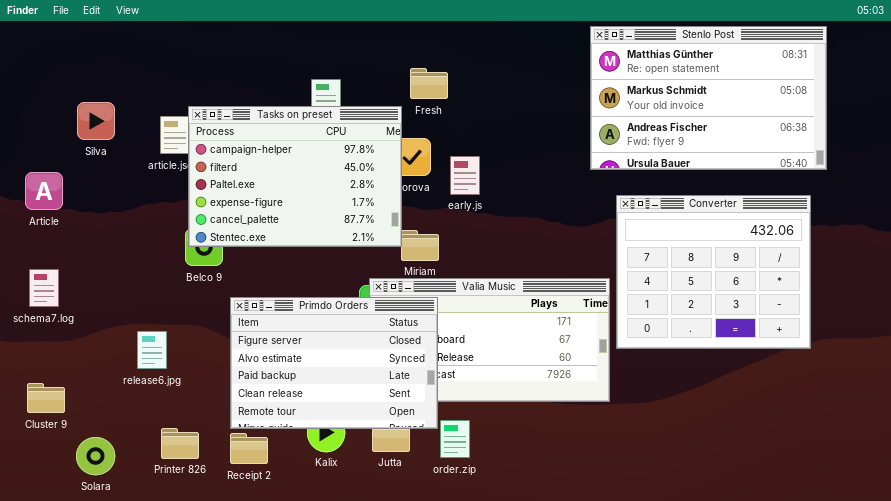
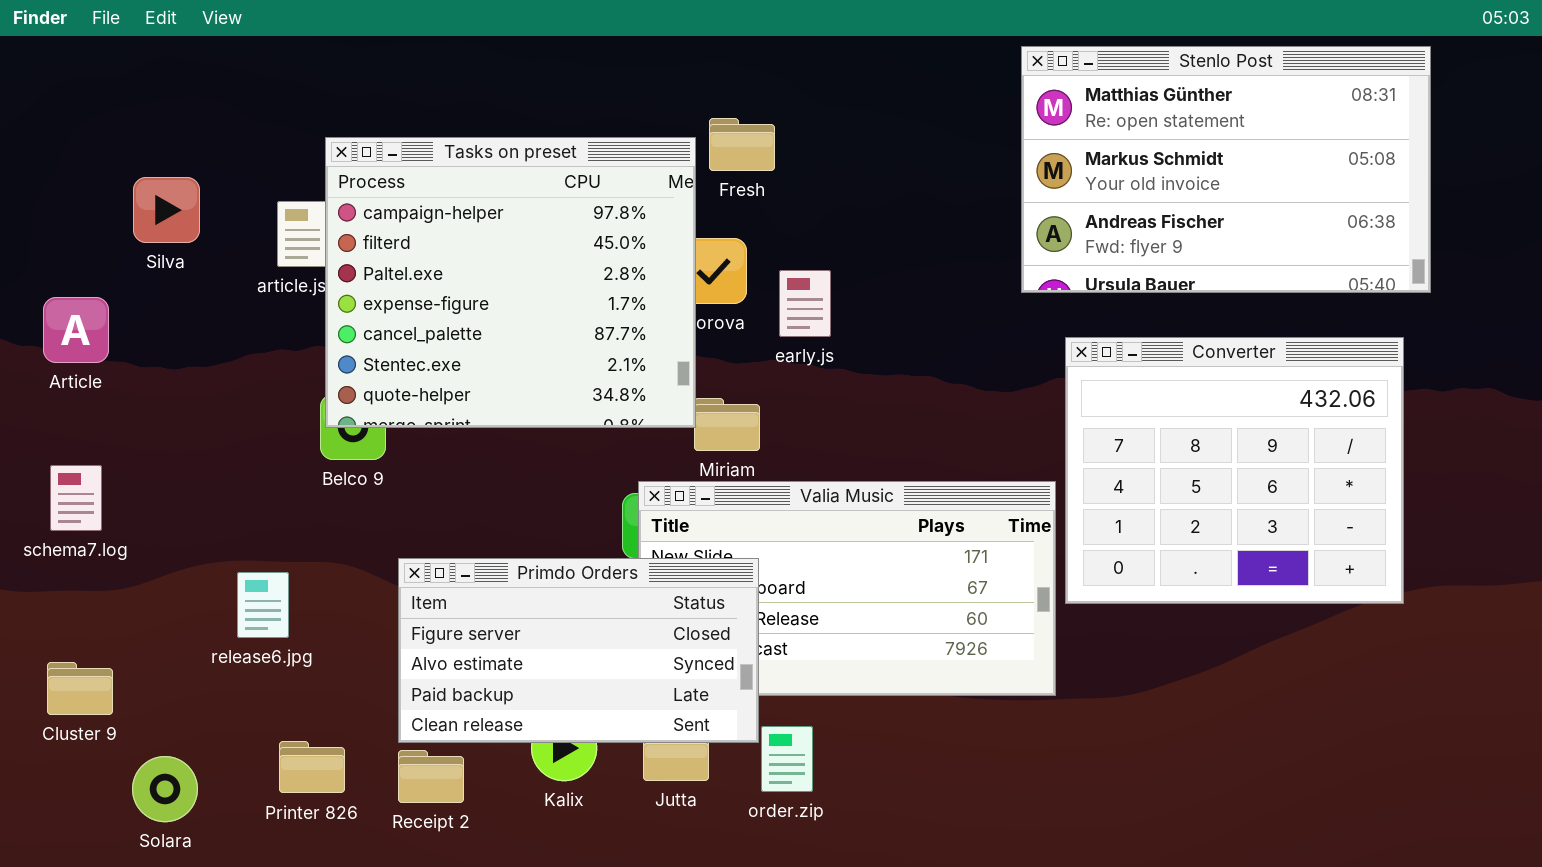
Tasks on preset: [188,106,402,247] -> [325,137,696,428], resized
Primdo Orders: [230,297,438,429] -> [398,558,759,743], resized

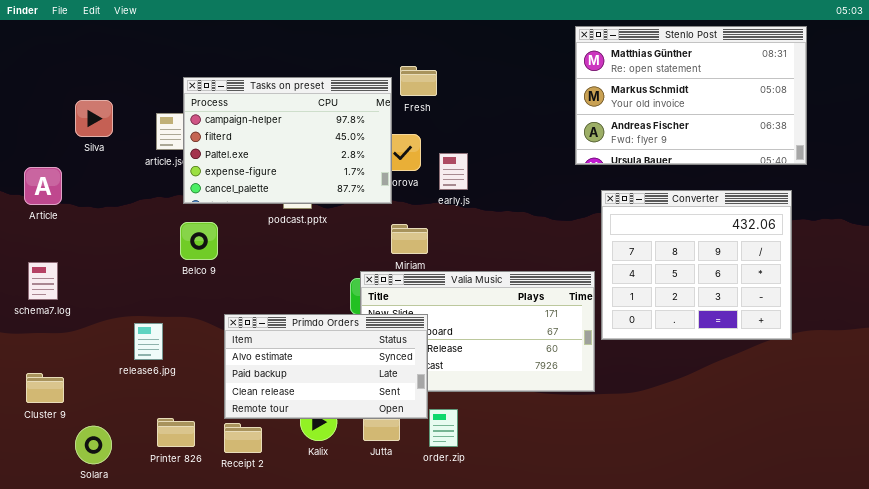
Tasks on preset: [325,137,696,428] -> [183,77,392,204], resized
Primdo Orders: [398,558,759,743] -> [224,314,428,419], scrolled down 1 row

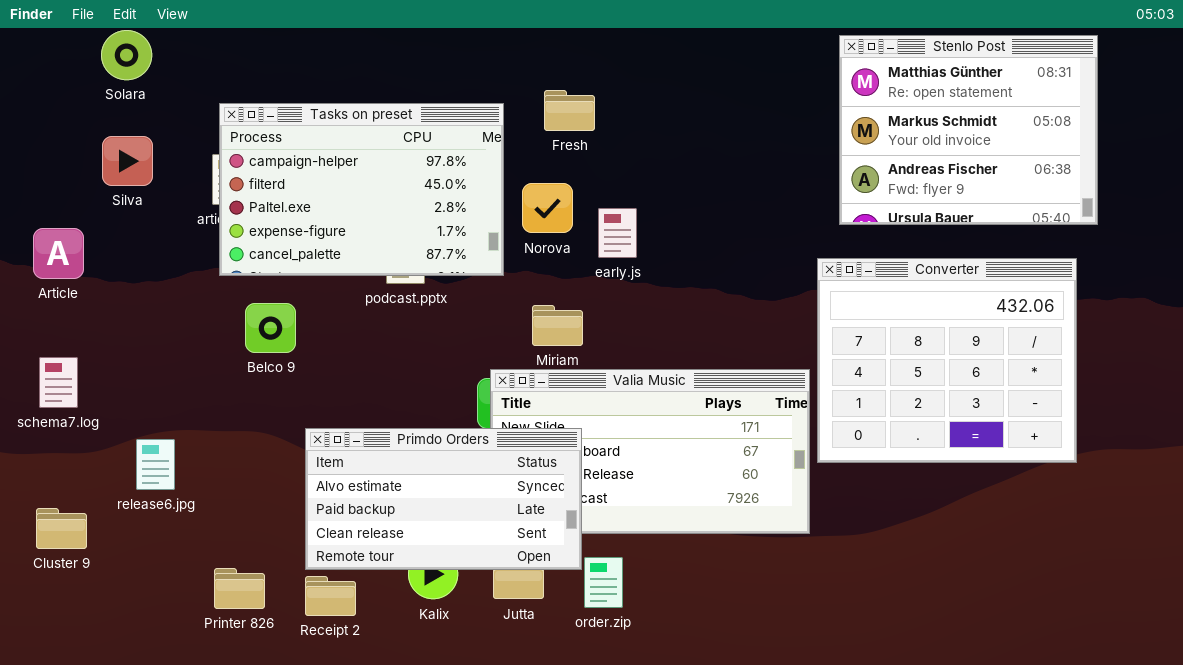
Stenlo Post: [575,26,807,165] -> [839,35,1098,225], resized
Tasks on preset: [183,77,392,204] -> [219,103,504,276], moved
release6.jpg: [134,323,163,360] -> [136,439,175,490], moved
Solara: [75,426,112,464] -> [101,30,152,80], moved

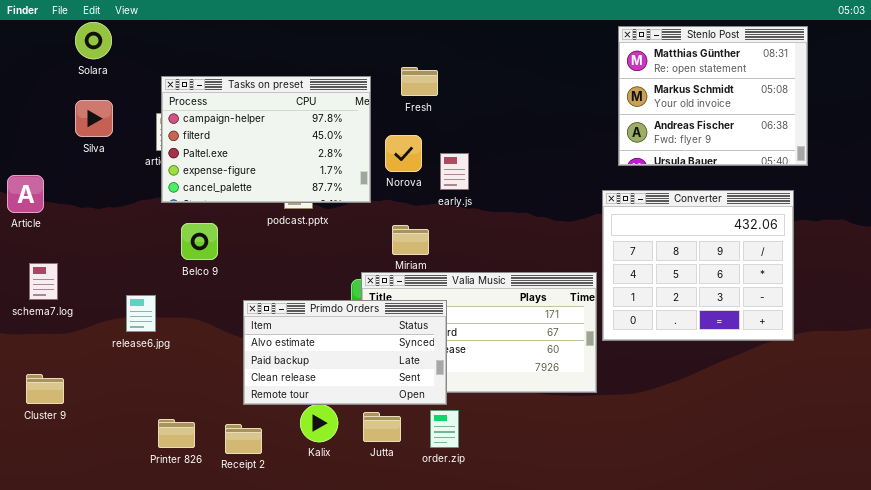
Article: [33,228,84,279] -> [7,175,44,213], moved
Primdo Orders: [305,428,582,570] -> [243,300,447,405], moved
release6.jpg: [136,439,175,490] -> [126,295,156,332], moved

